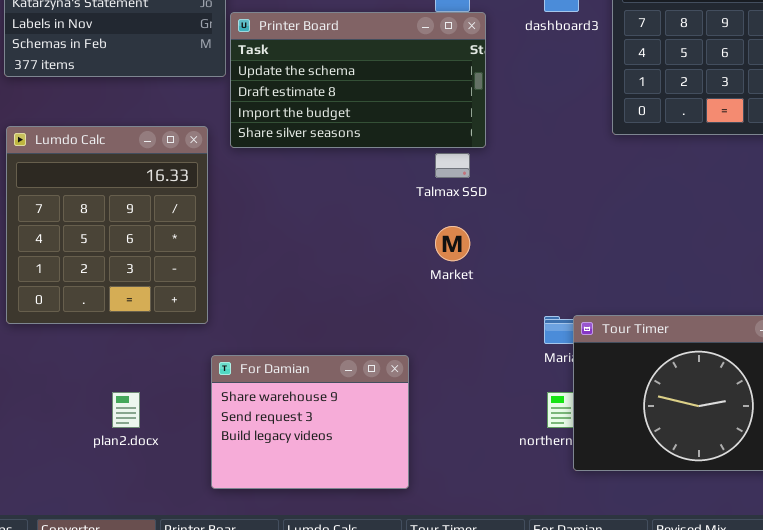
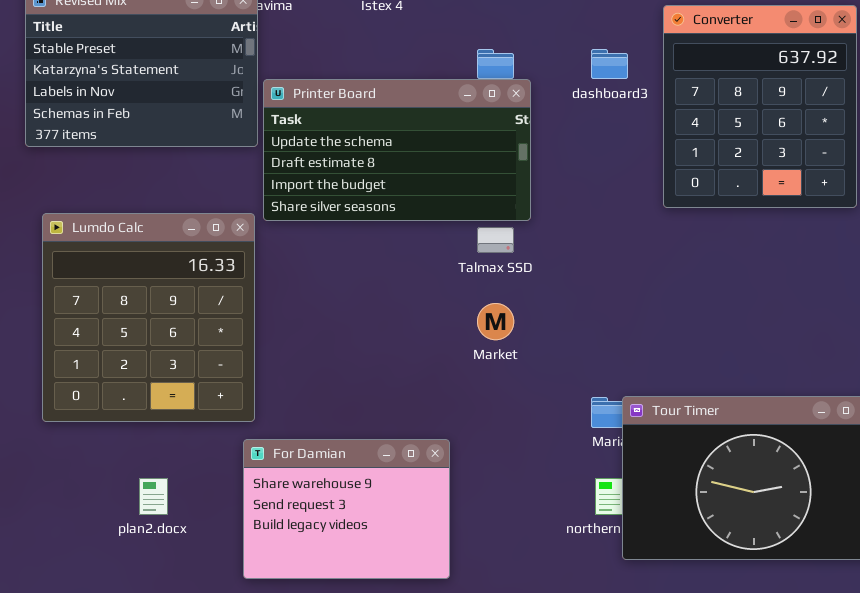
Lumdo Calc: [6,126,208,324] -> [42,213,255,422], moved

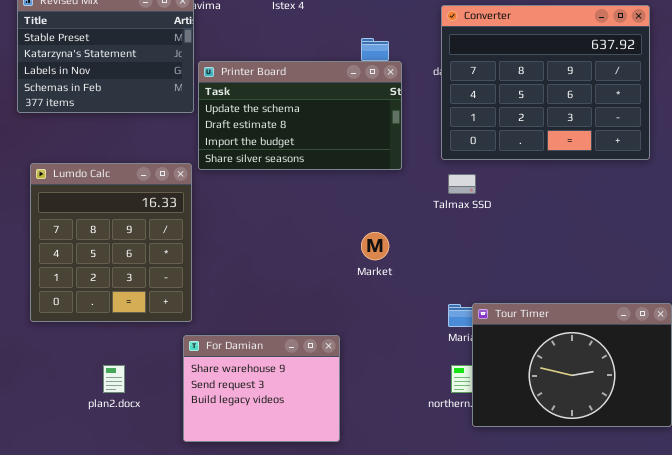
Converter: [663,5,857,208] -> [441,5,650,160], resized
Talmax SSD: [477,227,514,253] -> [448,174,476,194], moved

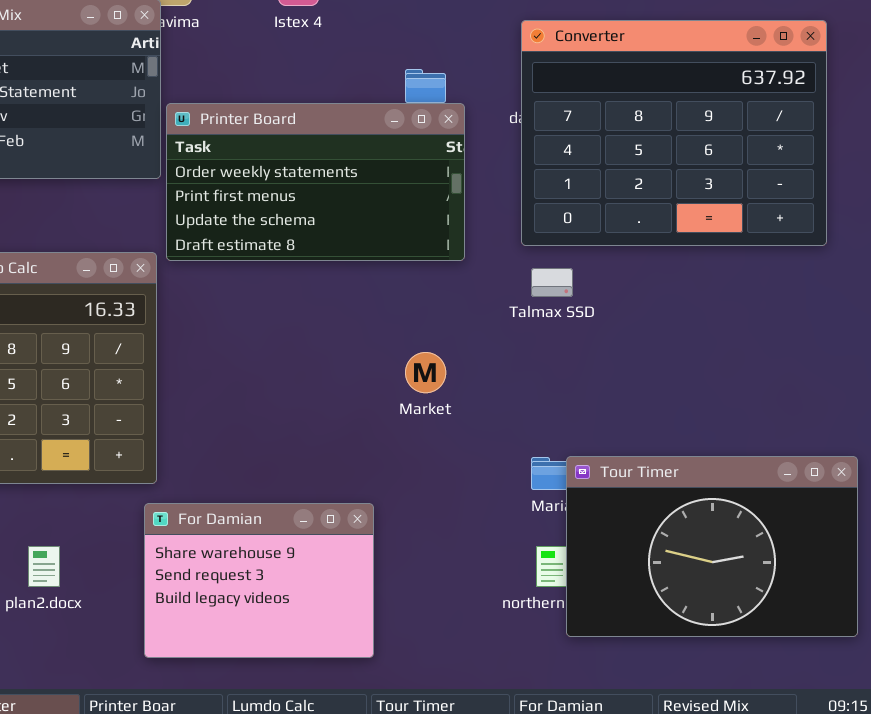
Printer Board: [198,61,402,170] -> [166,103,465,261], scrolled up 2 rows

